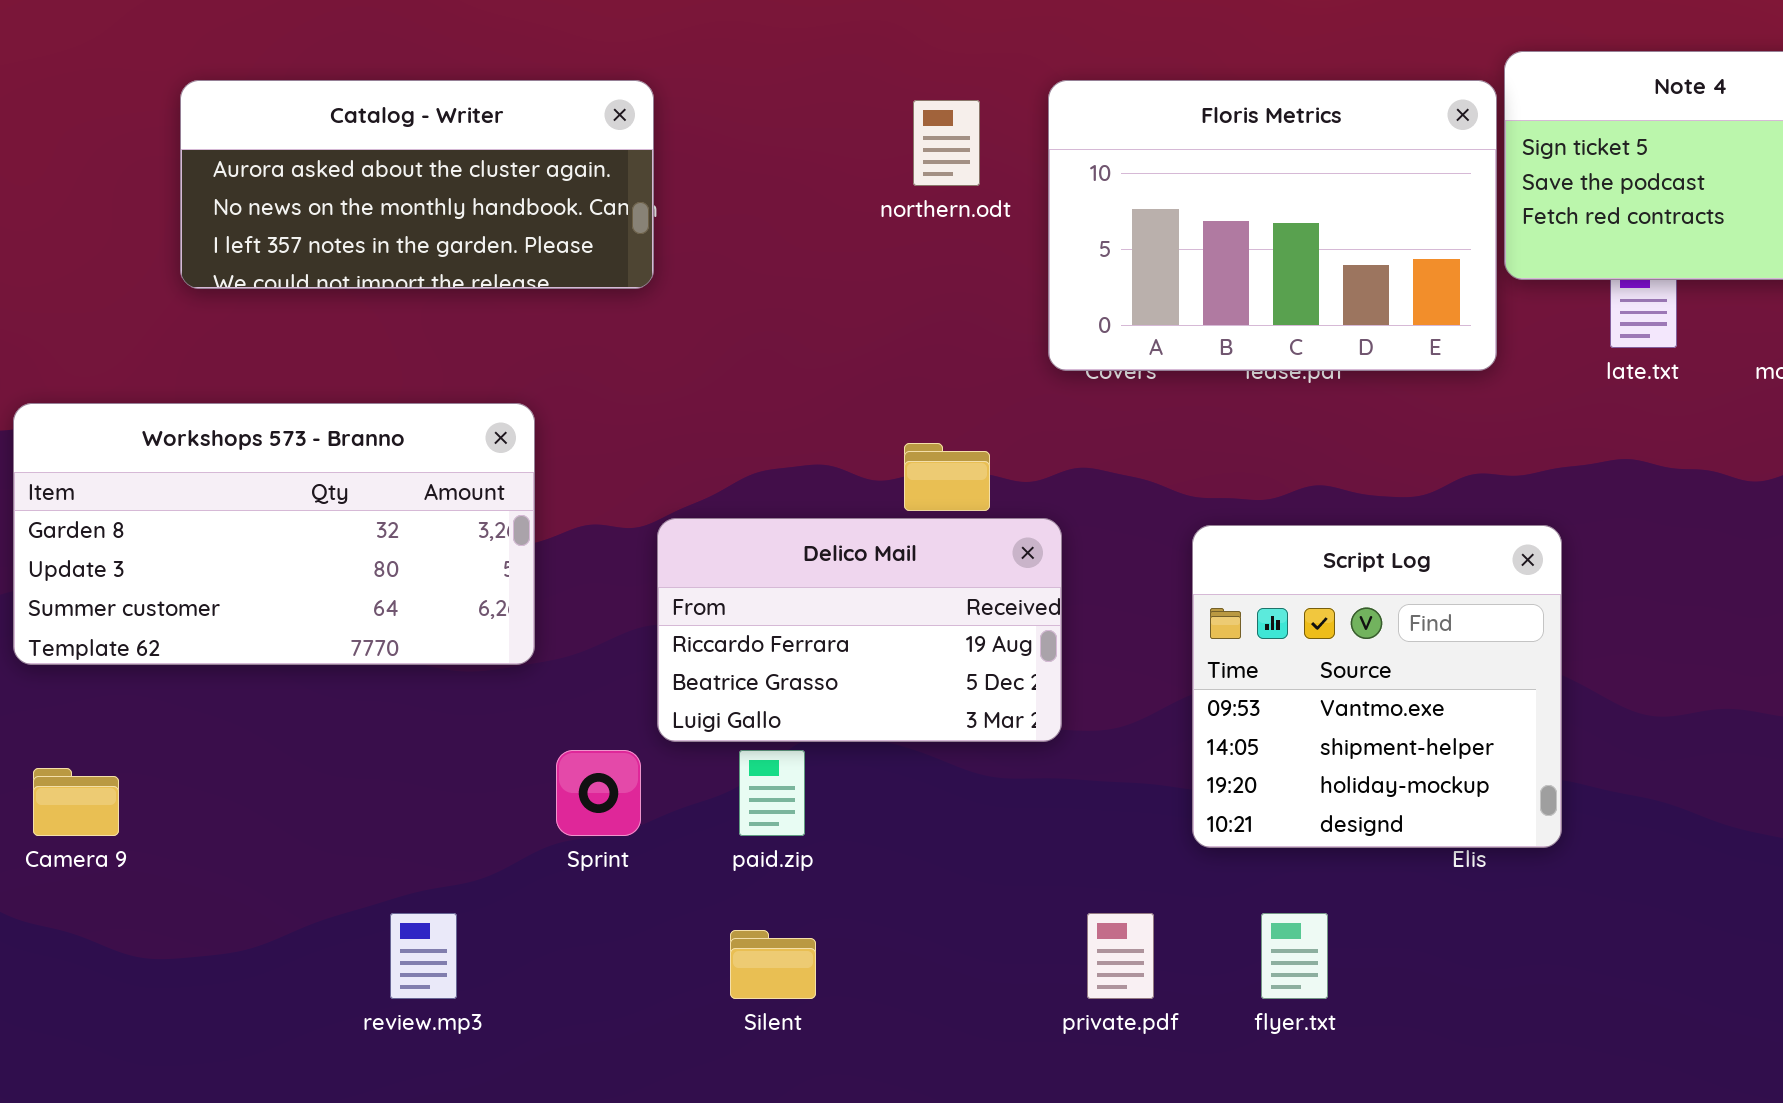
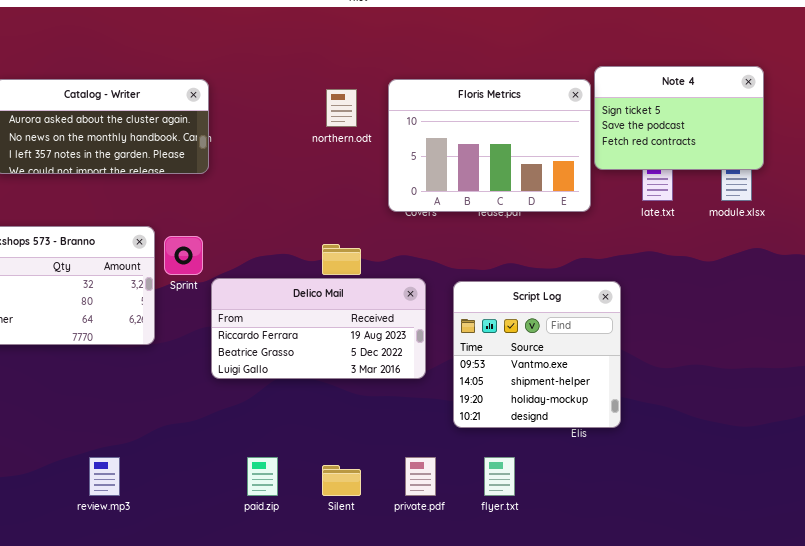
Delico Mail: [657,518,1062,742] -> [211,278,426,379], resized
Sprint: [556,750,641,836] -> [164,236,203,275], moved
paid.zip: [739,750,805,836] -> [247,457,278,496], moved
Silent: [730,930,816,999] -> [322,465,361,496], moved

